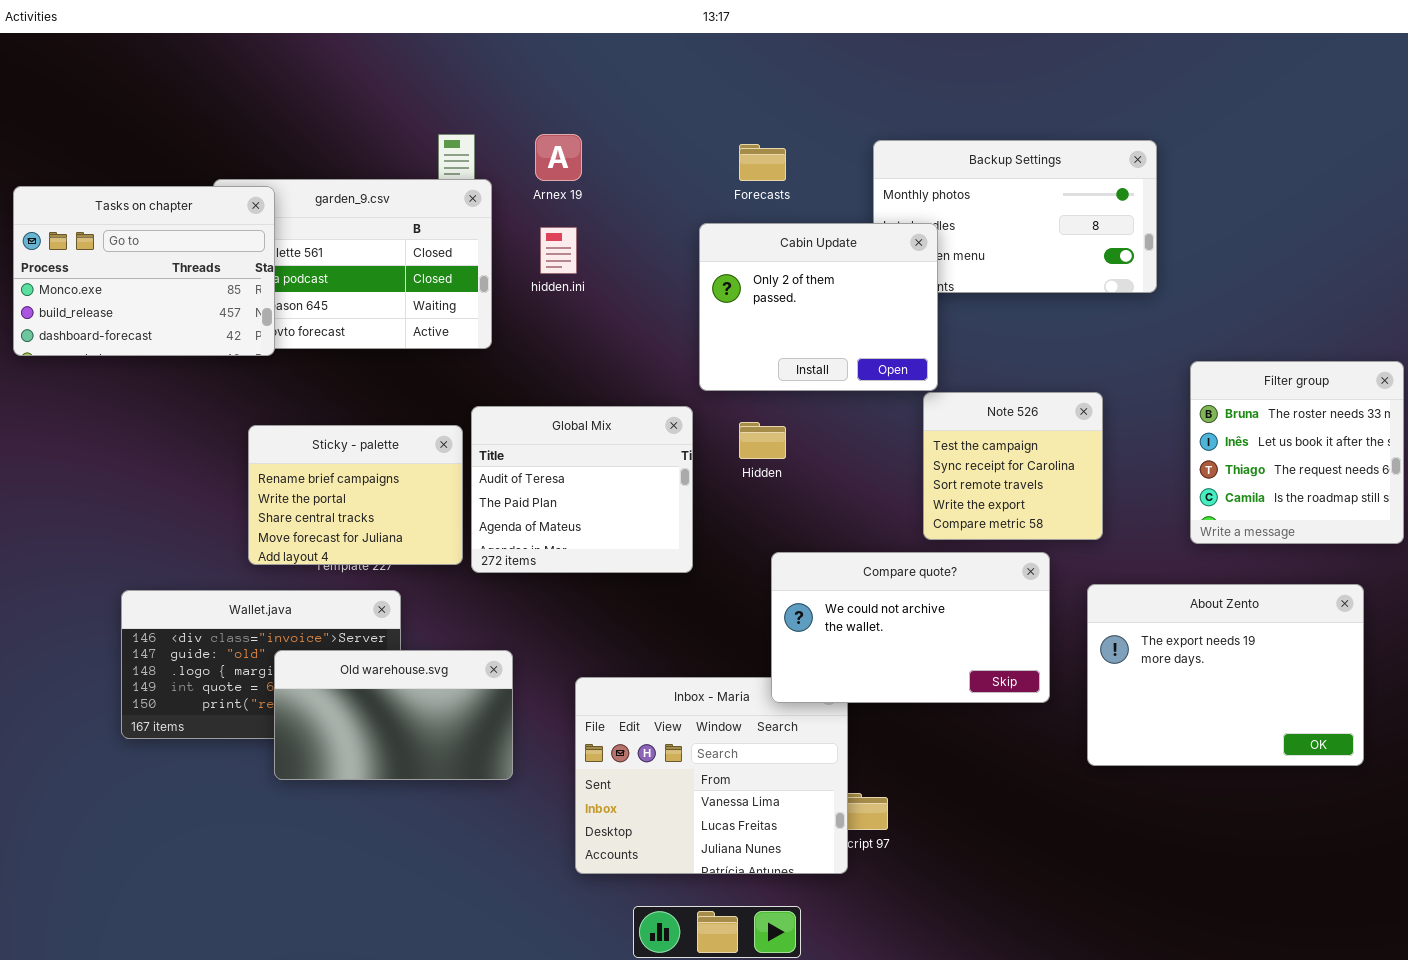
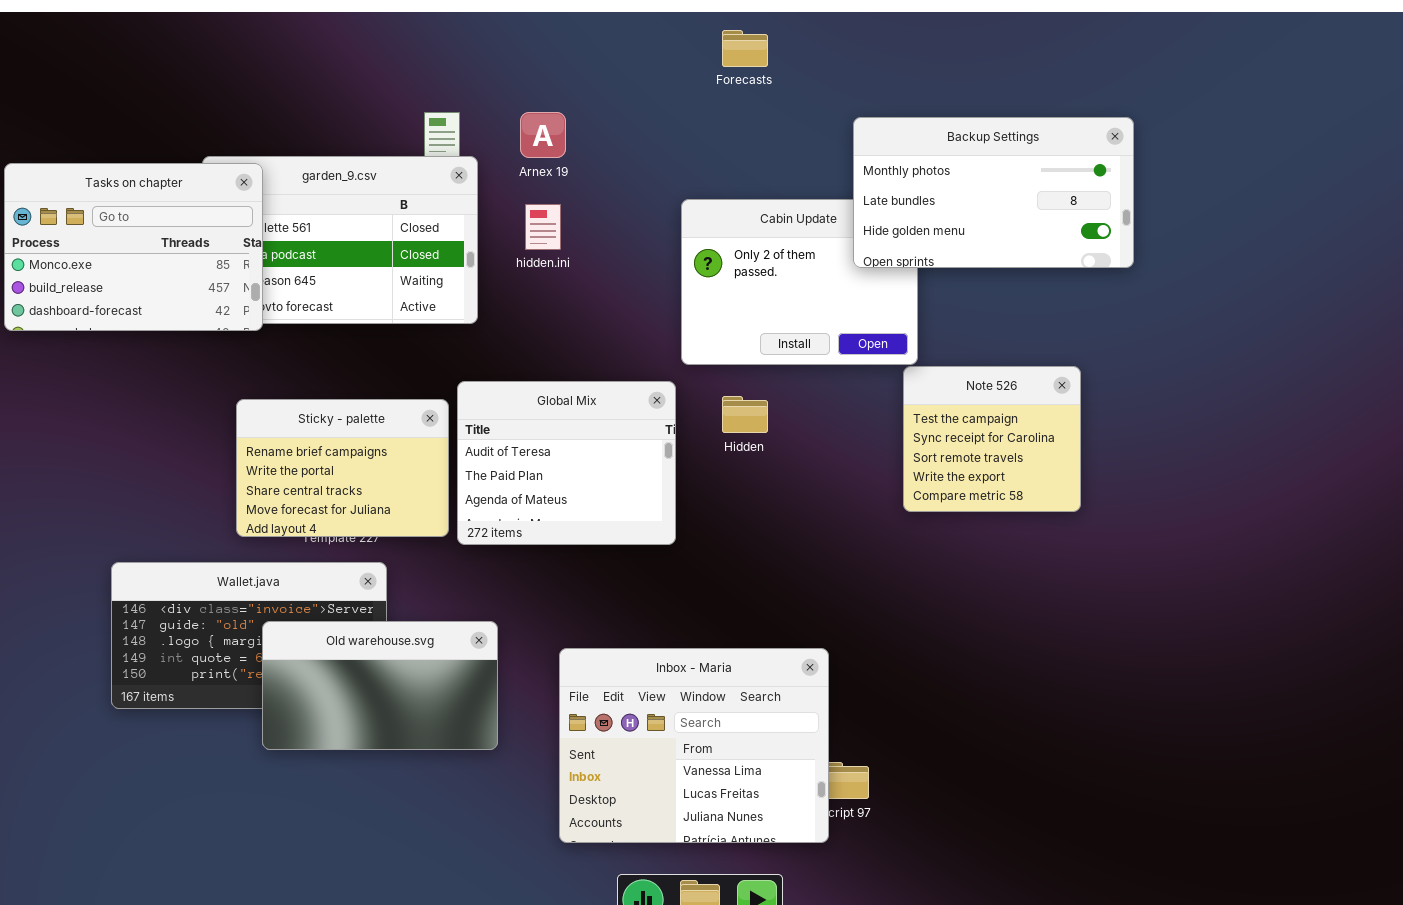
Backup Settings: [873,140,1157,293] -> [853,117,1134,268], raised
Forecasts: [739,144,786,181] -> [722,30,768,67], moved
Filter group: [1190,361,1404,544] -> none, closed
Compare quote?: [771,552,1050,703] -> none, closed
About Zento: [1087,584,1364,766] -> none, closed

